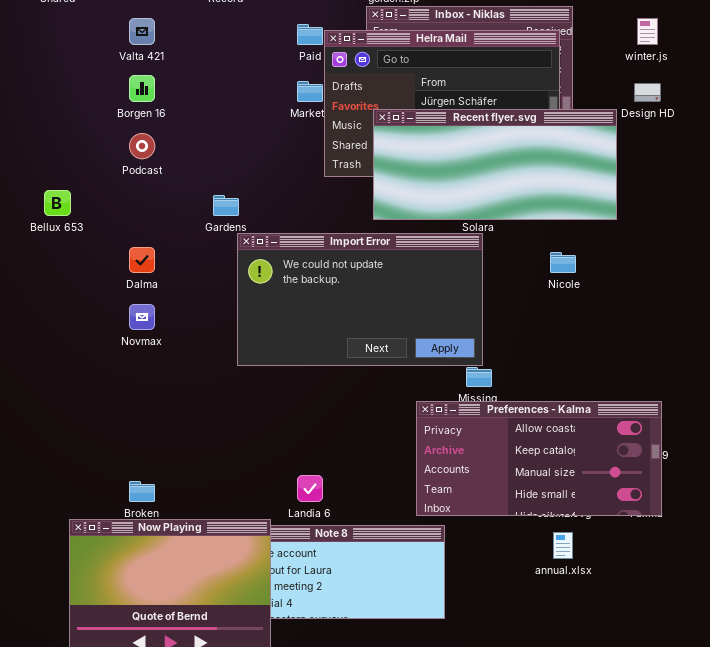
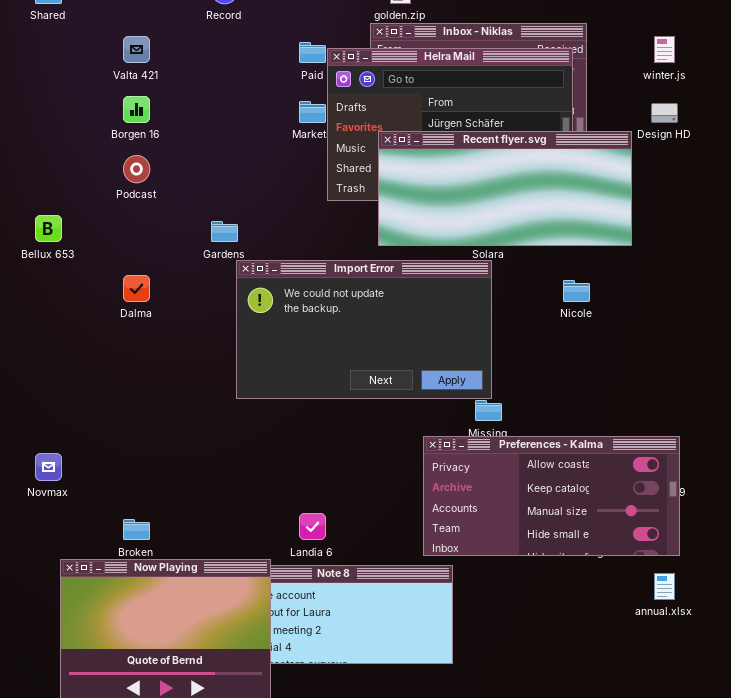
Novmax: [129,304,155,330] -> [35,453,62,481], moved
annual.xlsx: [553,532,573,559] -> [654,573,675,600], moved

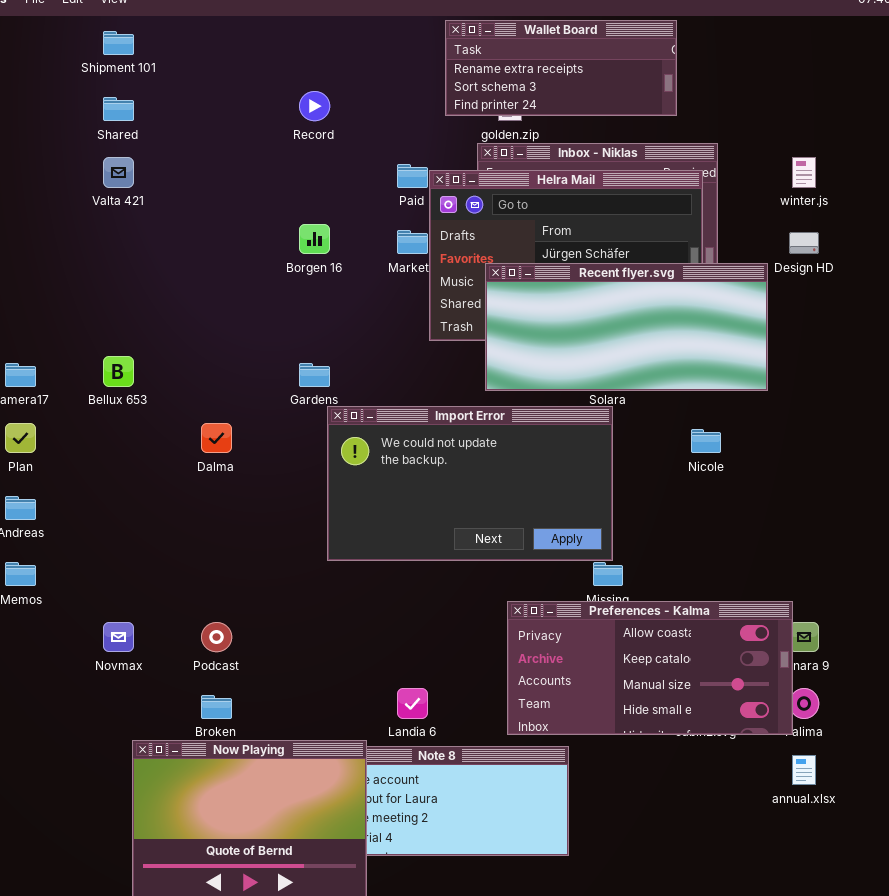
Valta 421: [123,36,150,63] -> [103,157,134,188], moved
Borgen 16: [123,96,150,123] -> [299,224,330,254], moved
Podcast: [123,155,150,183] -> [201,622,232,652], moved
Preferences - Kalma: [423,436,680,556] -> [507,601,793,735], moved

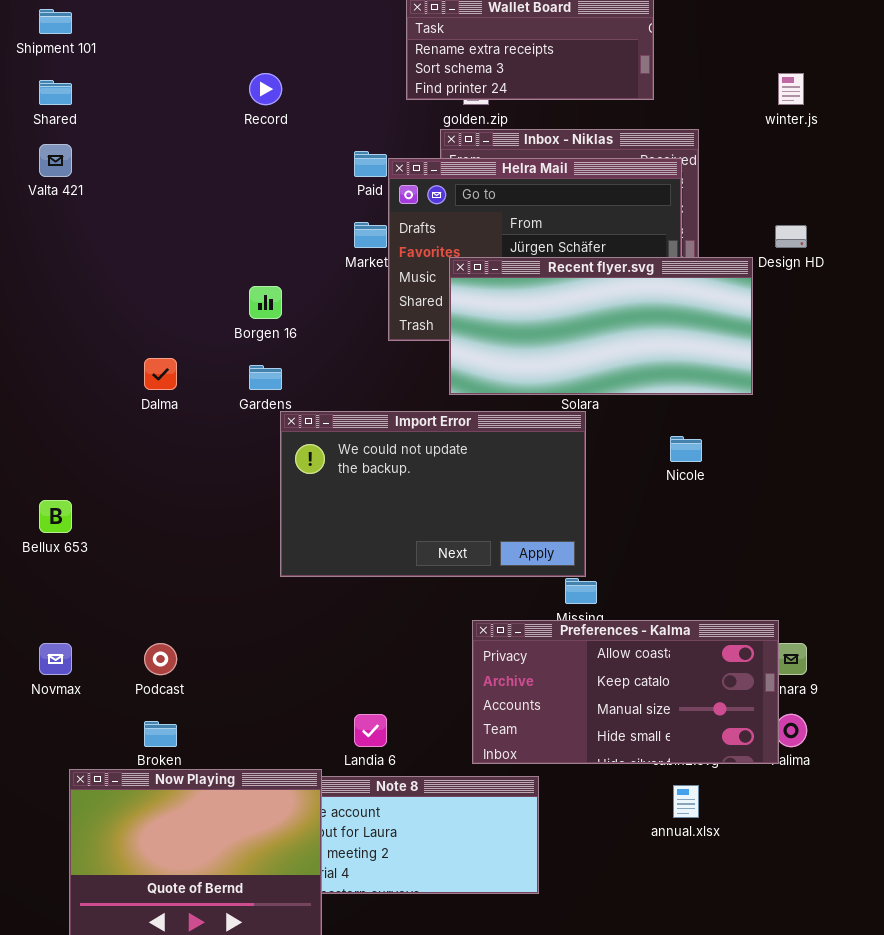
winter.js: [792,157,816,188] -> [778,73,804,105], moved
Borgen 16: [299,224,330,254] -> [249,286,282,319], moved
Bellux 653: [103,356,134,387] -> [39,500,72,533], moved
Dalma: [201,423,232,453] -> [144,358,177,390], moved
annual.xlsx: [792,755,816,785] -> [673,785,699,818], moved

